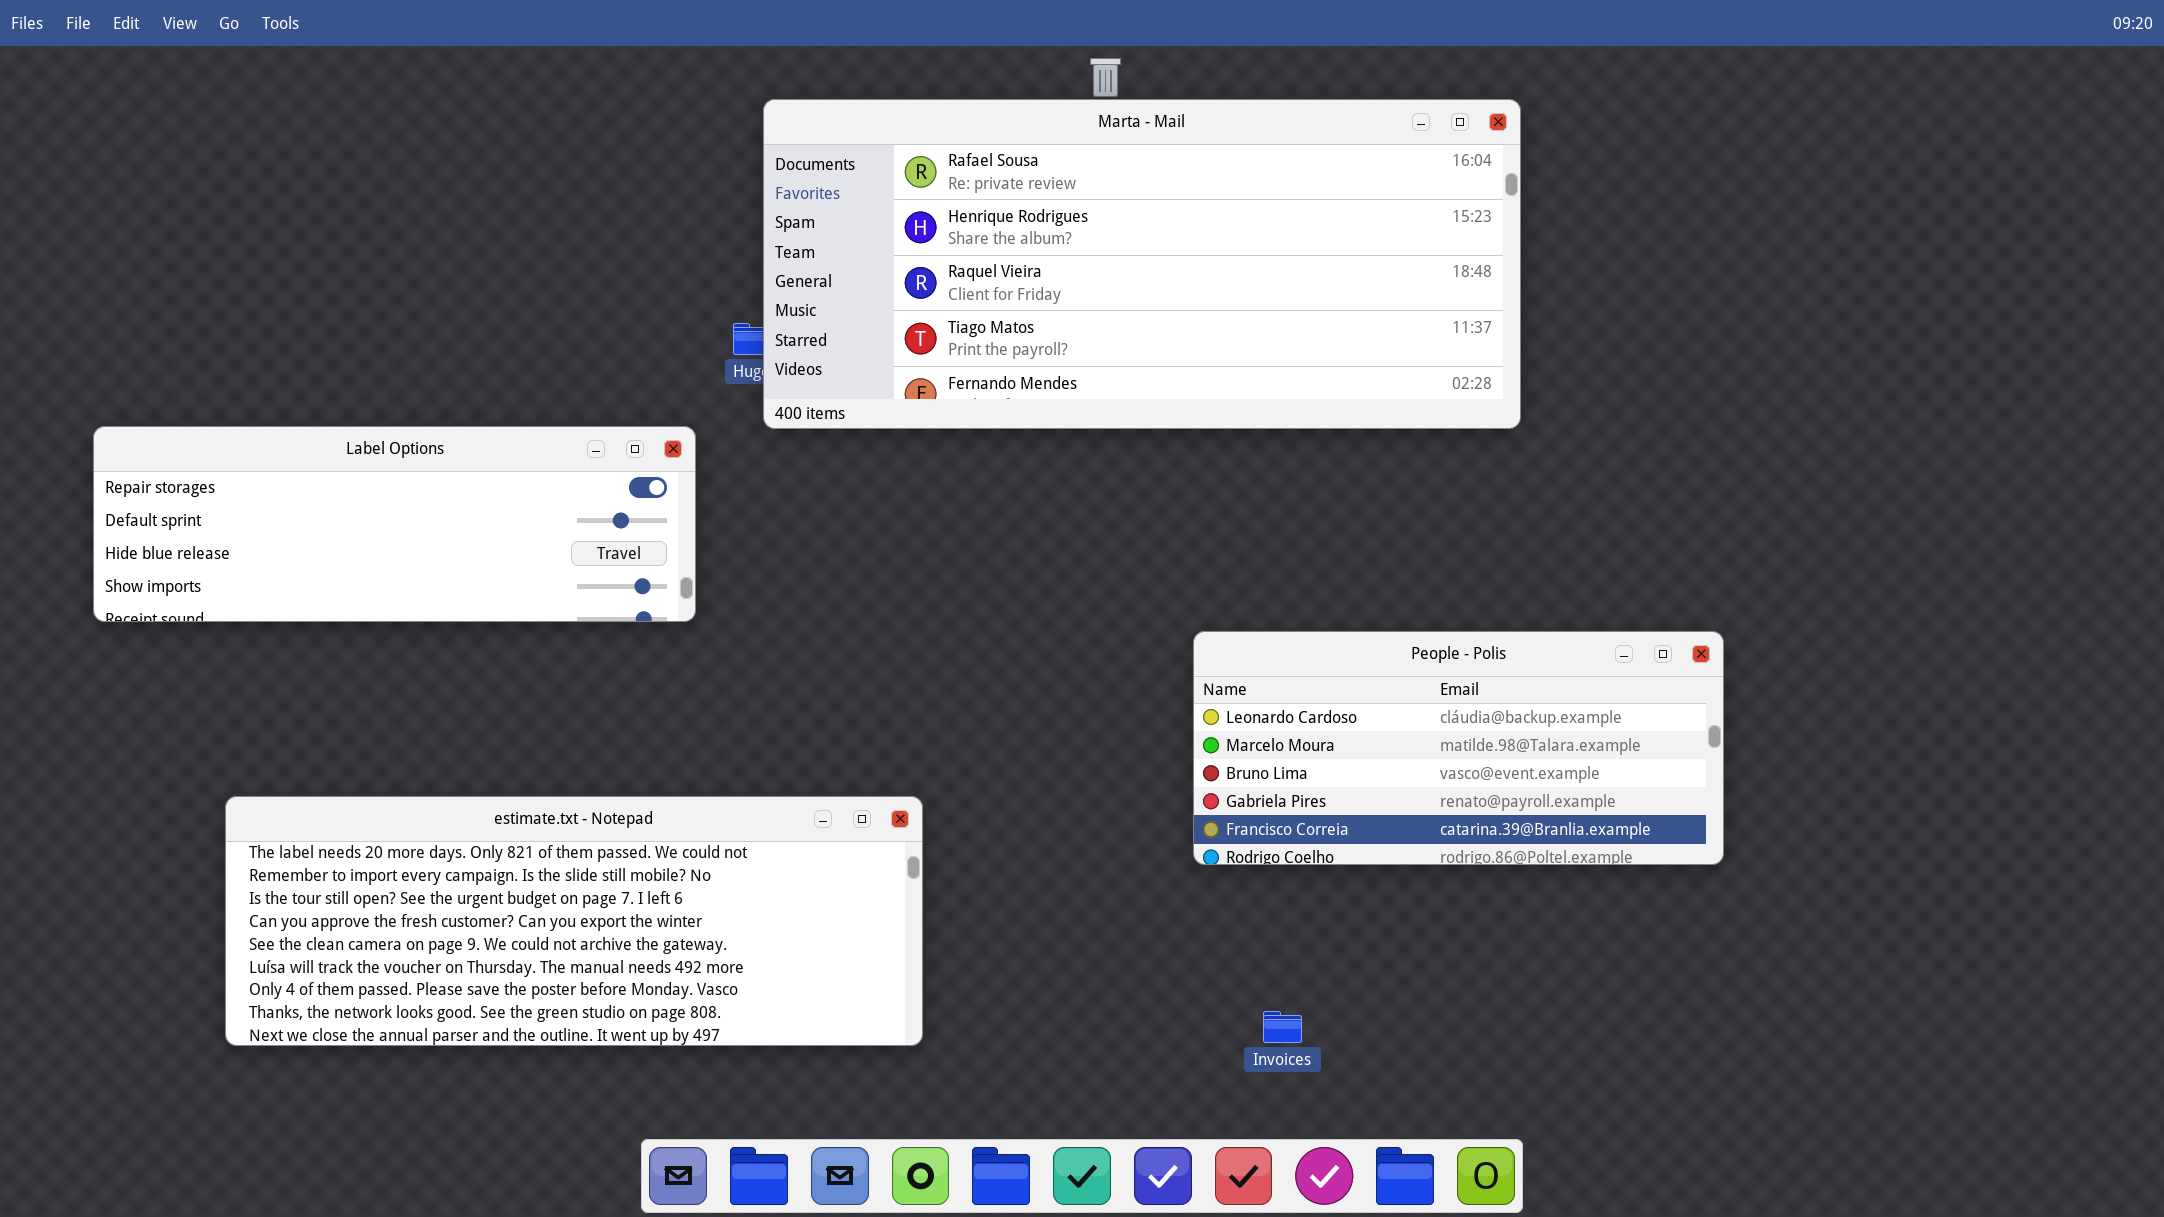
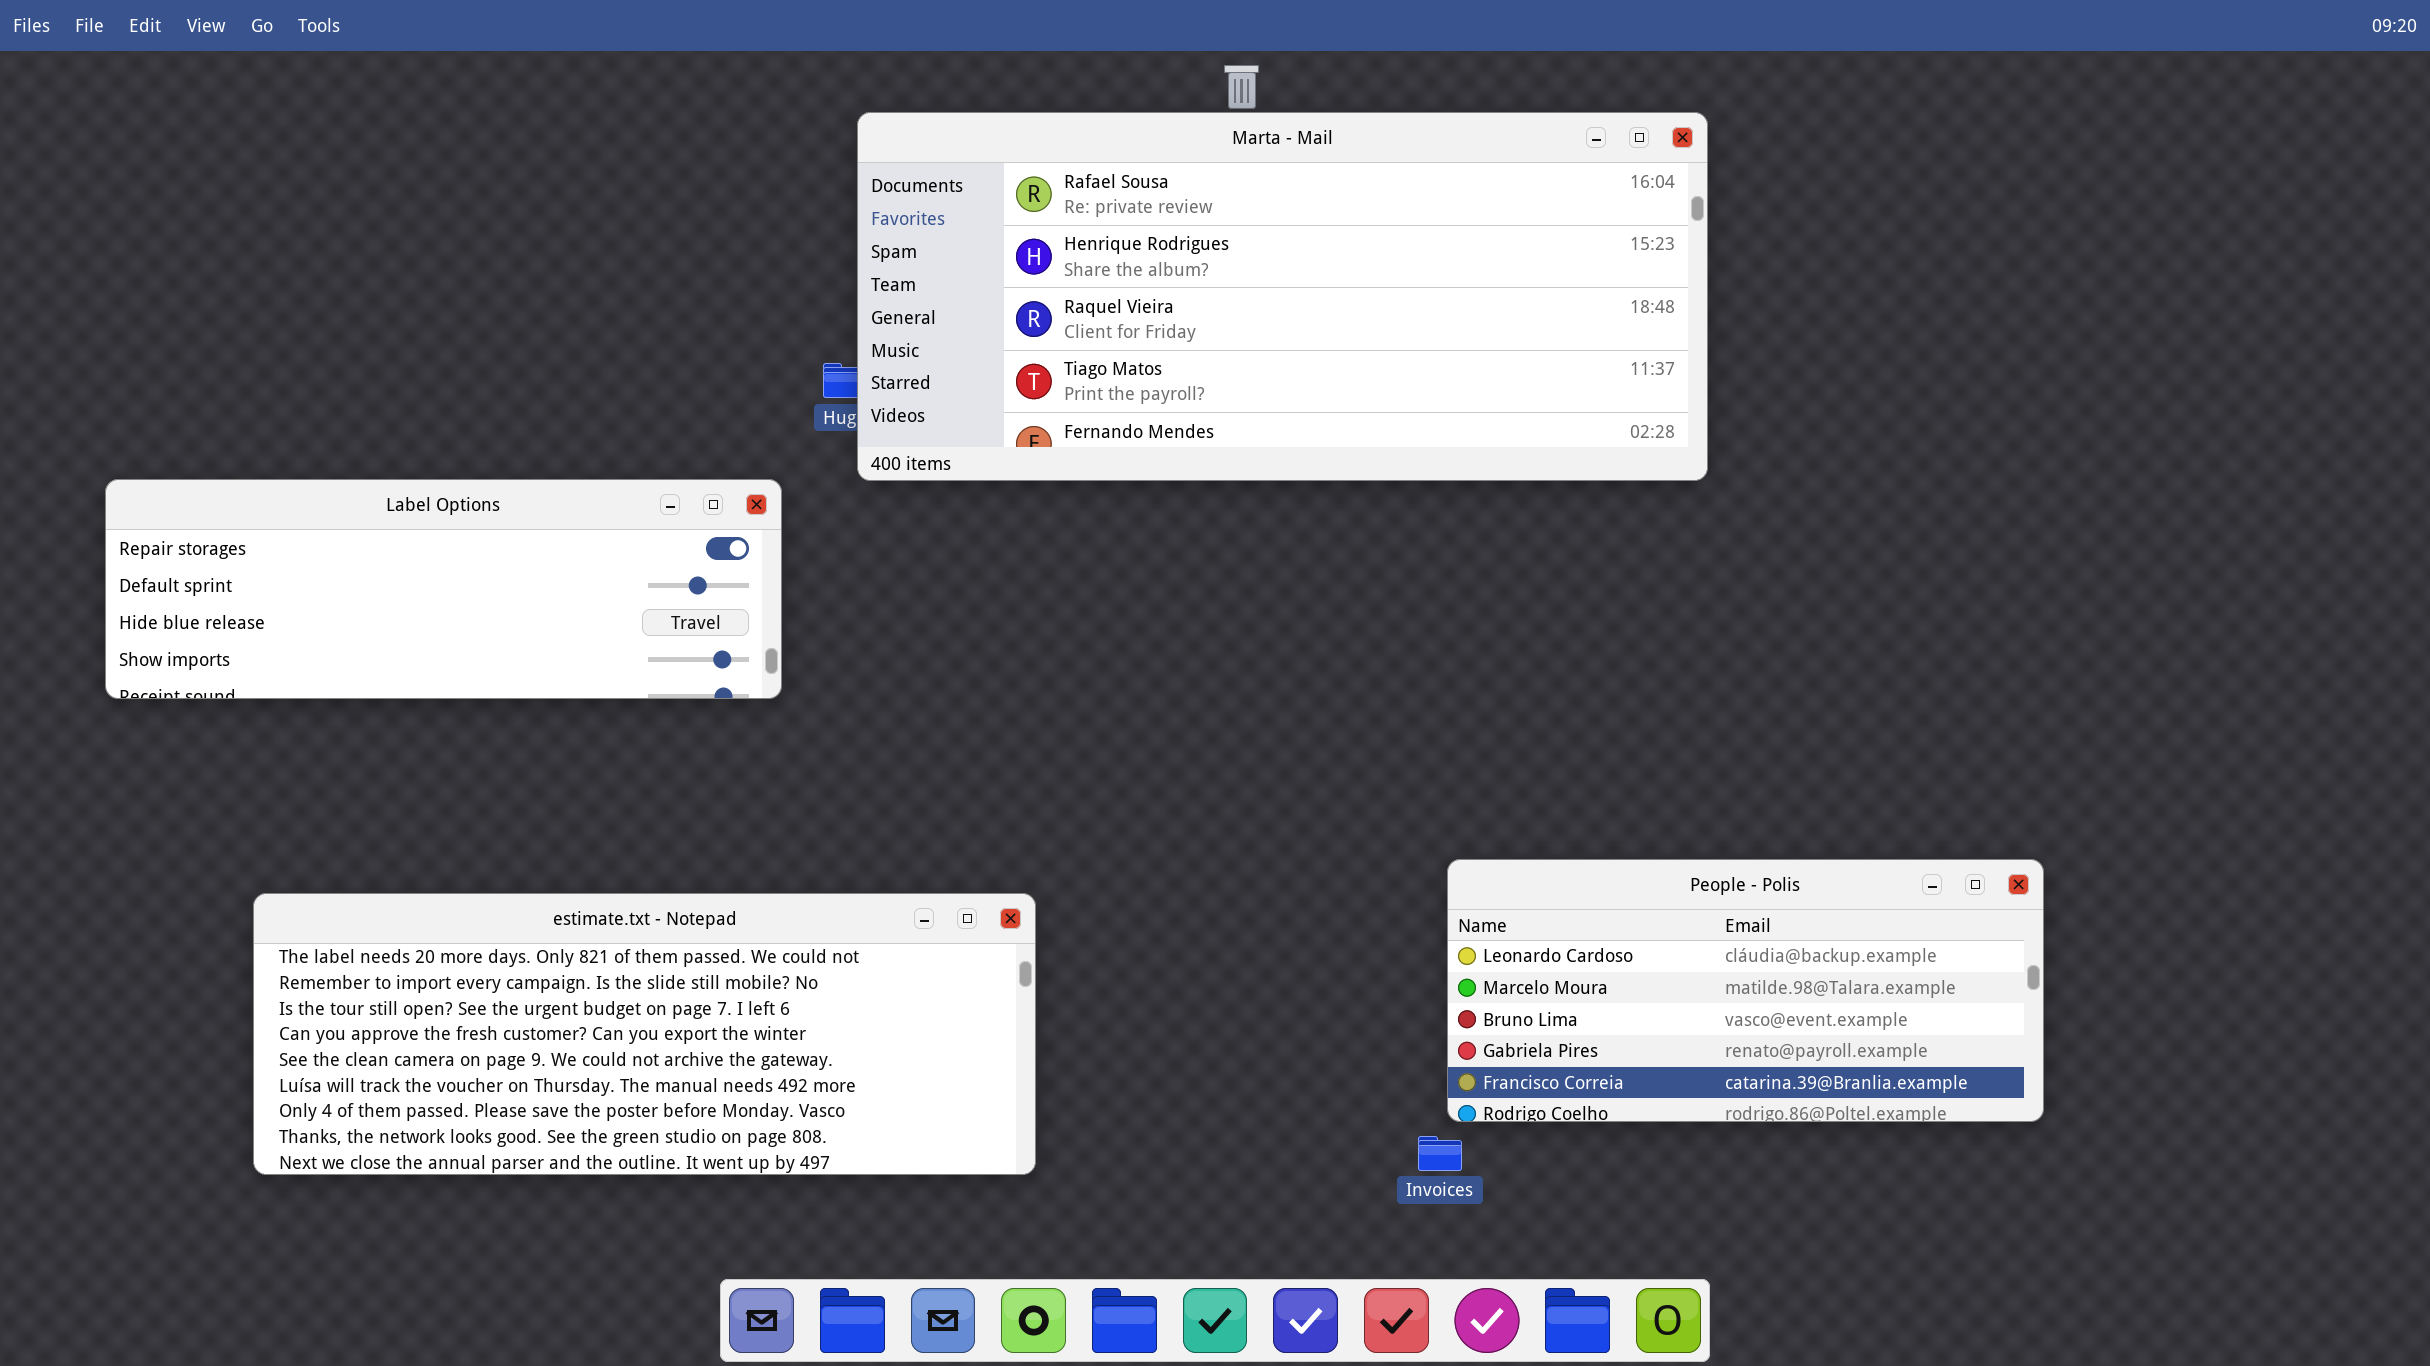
People - Polis: [1193,631,1724,865] -> [1447,859,2044,1122], moved

